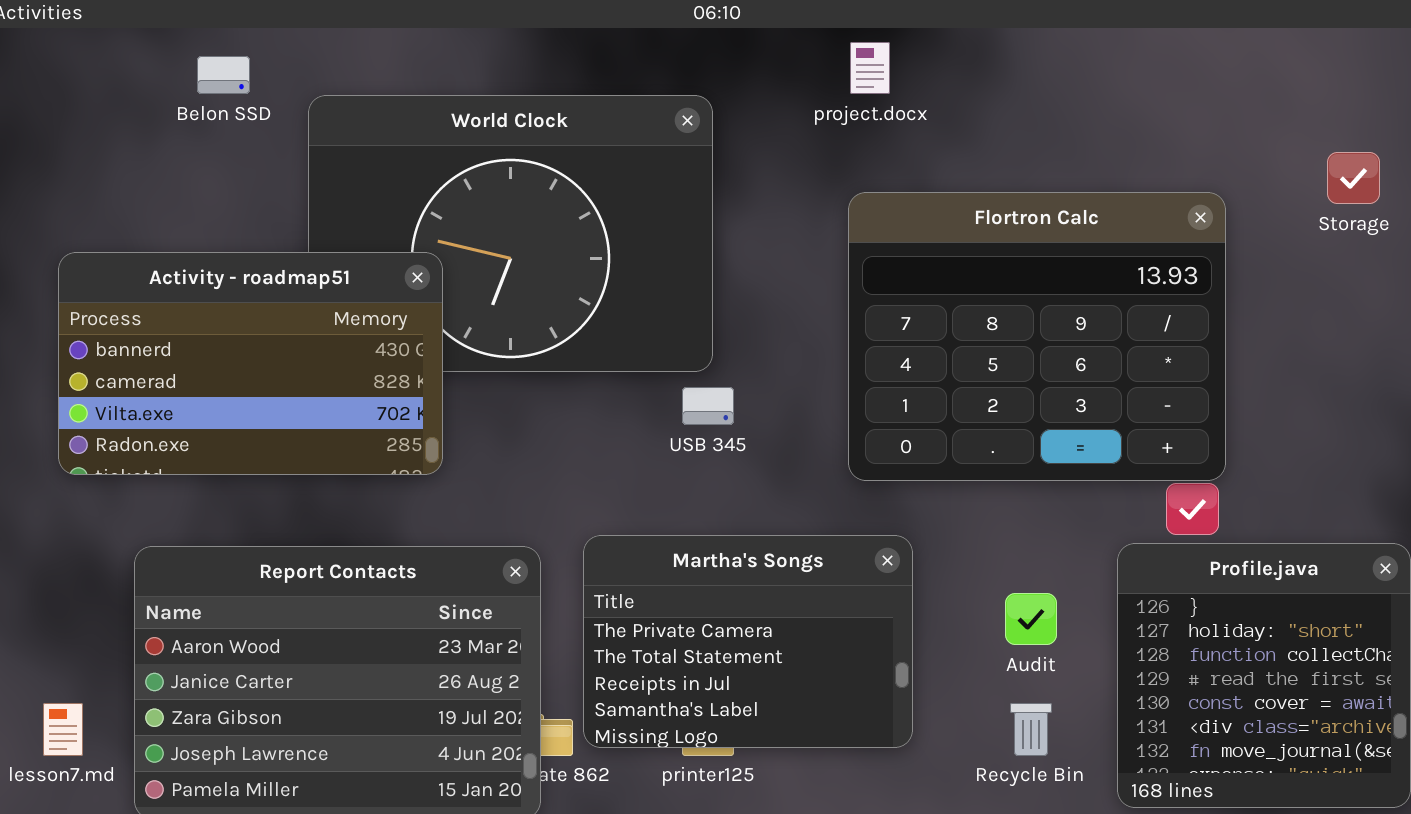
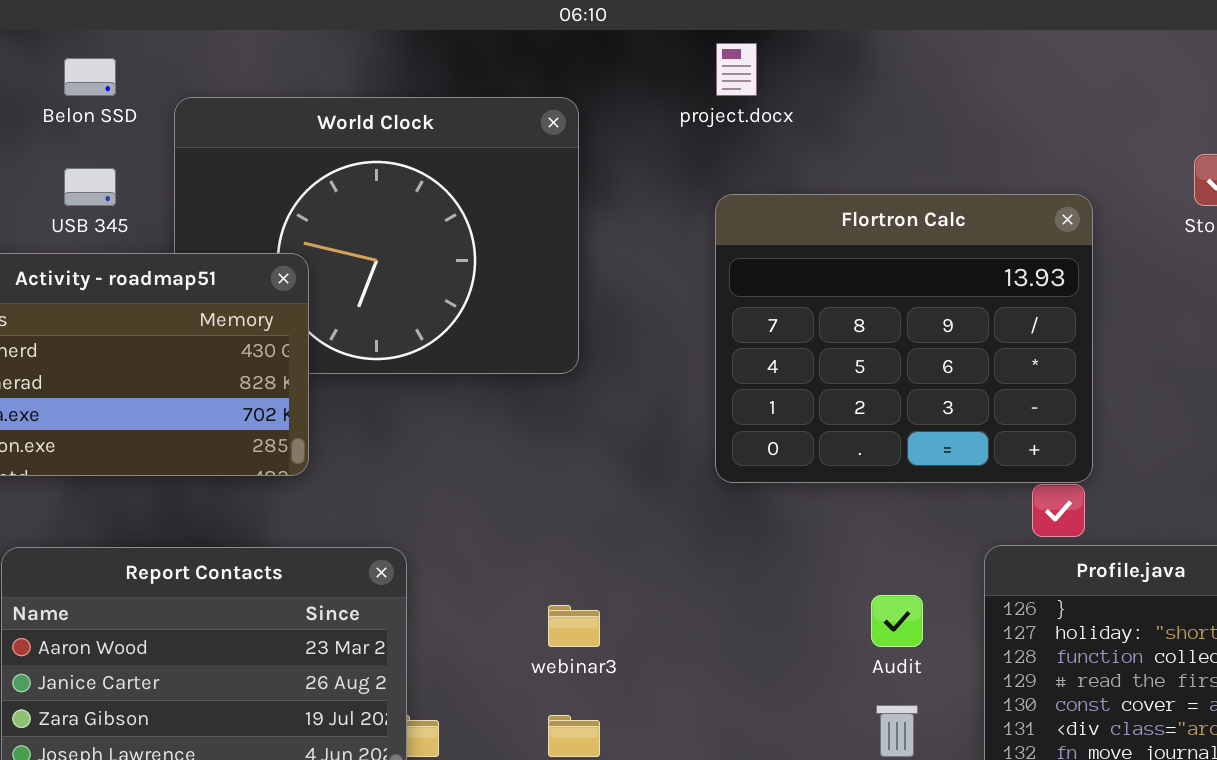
USB 345: [682,387,734,425] -> [64,168,116,206], moved
Martha's Songs: [583,535,913,748] -> none, closed

